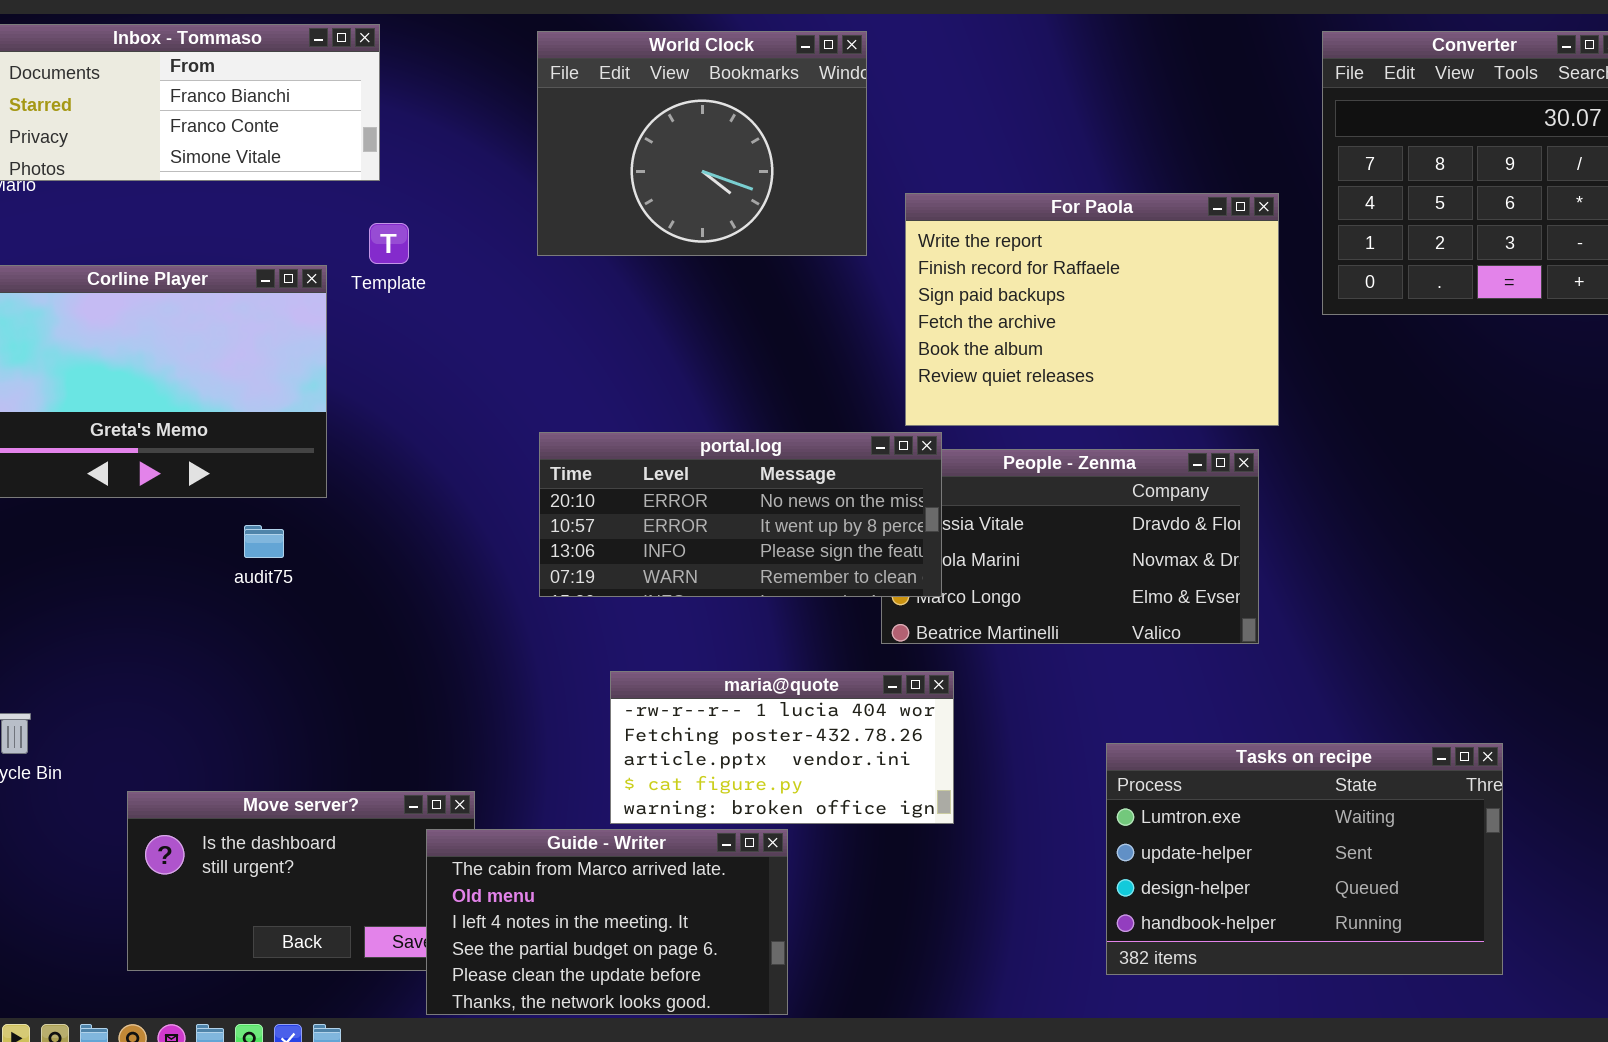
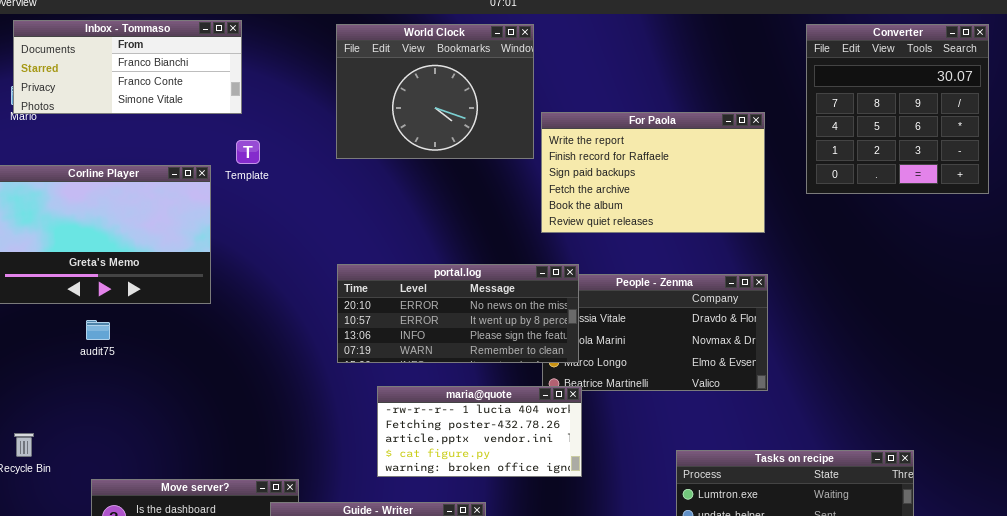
For Paola: [905,193,1279,426] -> [541,112,765,233], moved, resized
audit75: [244,525,284,558] -> [86,320,110,340], moved
maria@quote: [610,671,954,824] -> [377,386,582,477], moved

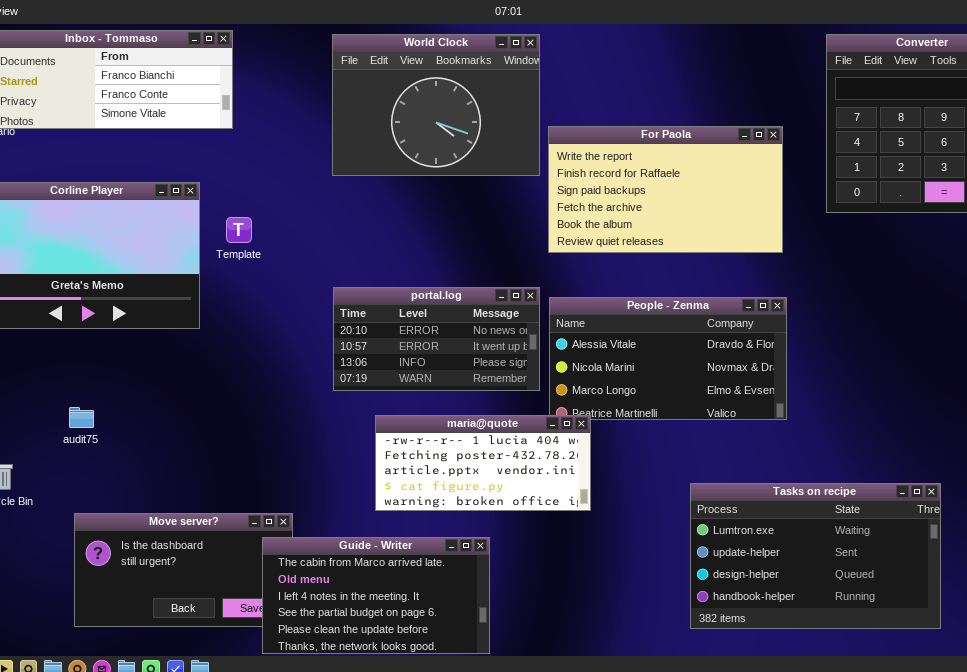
Template: [236,140,260,164] -> [226,217,252,243], moved
portal.log: [337,264,579,363] -> [333,287,540,391], resized
audit75: [86,320,110,340] -> [69,407,94,428], moved

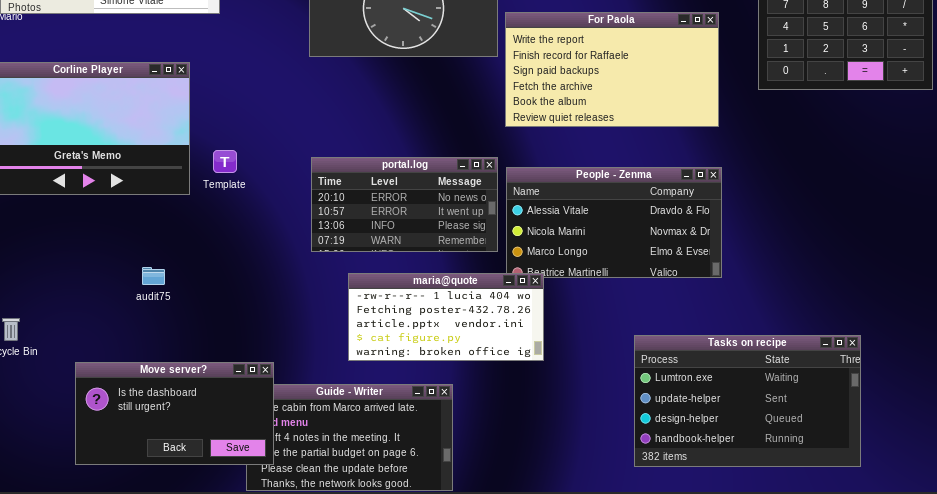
Template: [226,217,252,243] -> [213,150,237,173], moved
audit75: [69,407,94,428] -> [142,267,165,285], moved
Move server?: [74,513,293,627] -> [75,362,274,465], raised

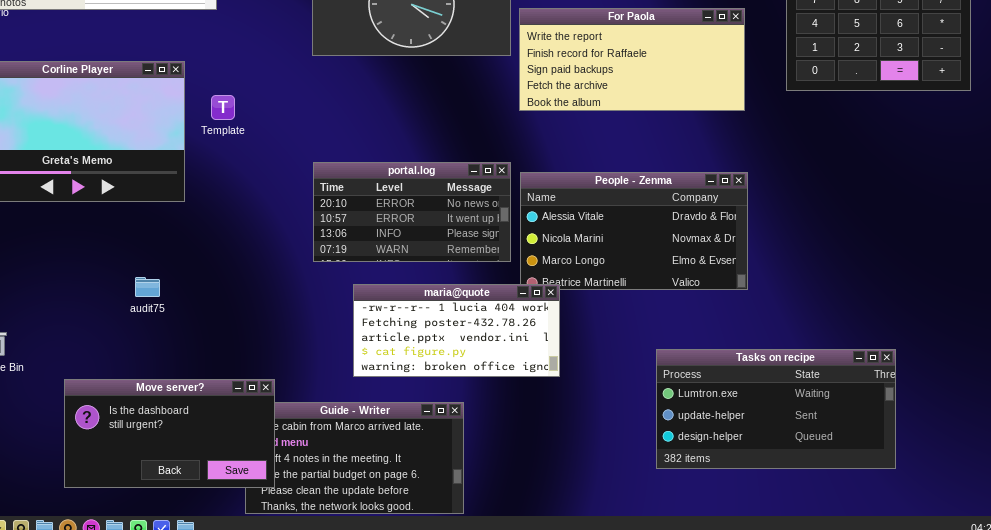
For Paola: [505,12,719,127] -> [519,8,745,111], resized
Template: [213,150,237,173] -> [211,95,235,120], moved
Tasks on recipe: [634,335,861,467] -> [656,349,896,469], resized

